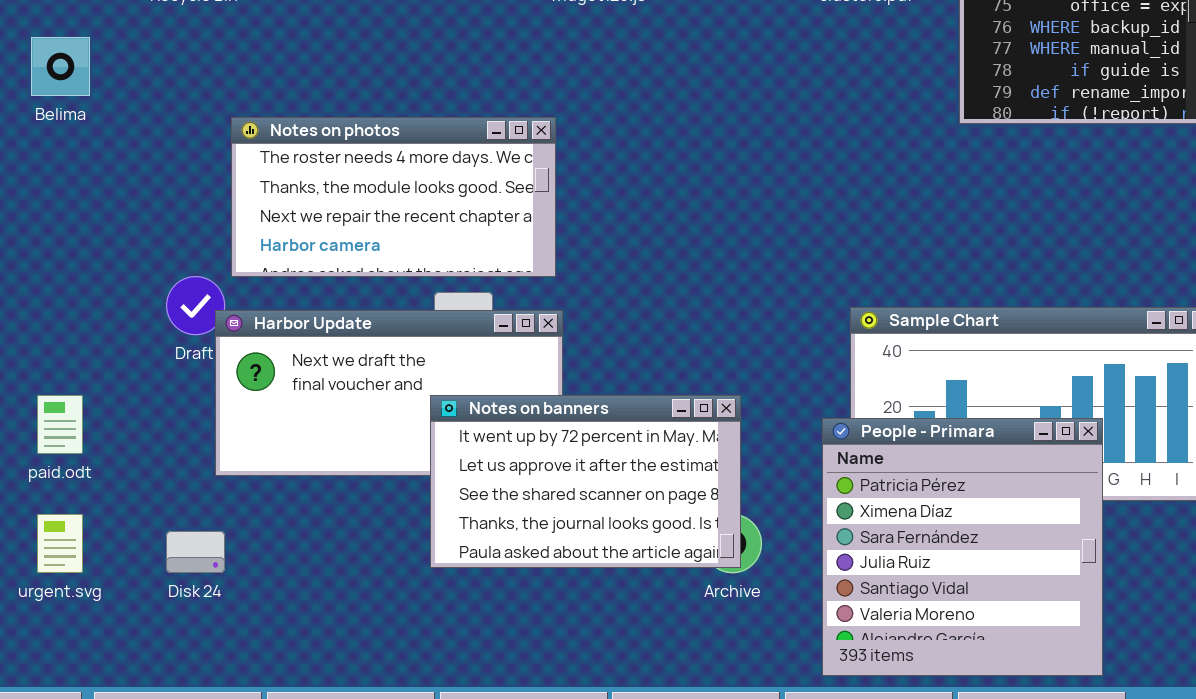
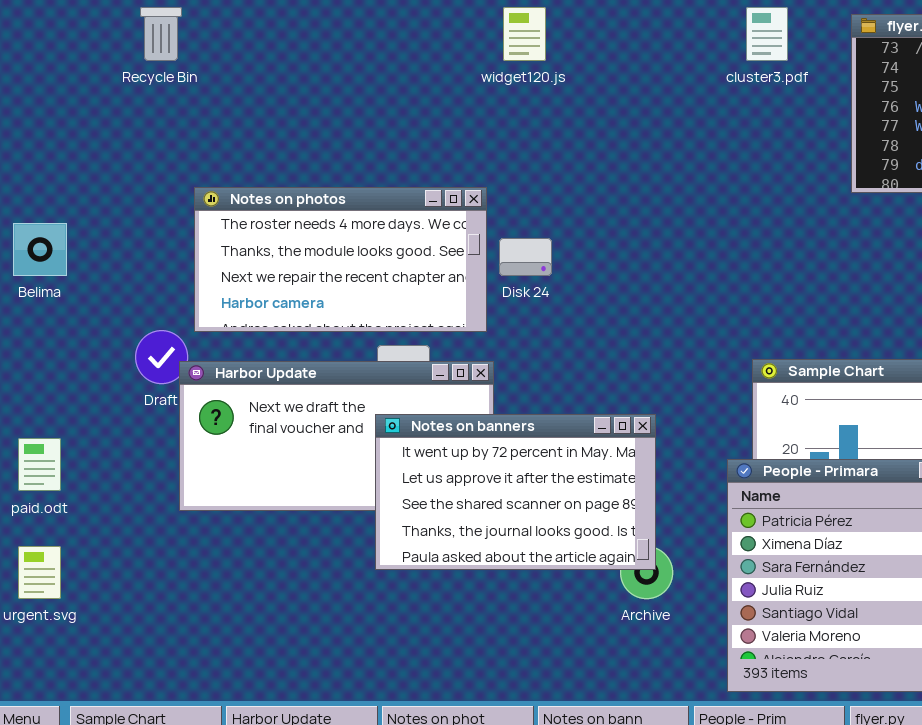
Belima: [31,37,90,96] -> [13,223,67,276], moved
Notes on banners: [430,395,741,568] -> [375,414,656,570], moved
Disk 24: [166,531,225,573] -> [499,238,552,276], moved

